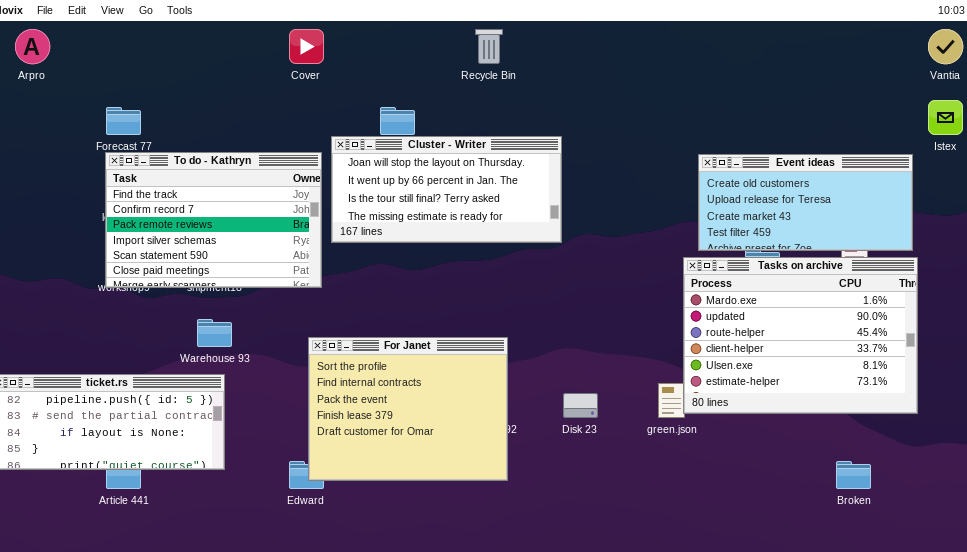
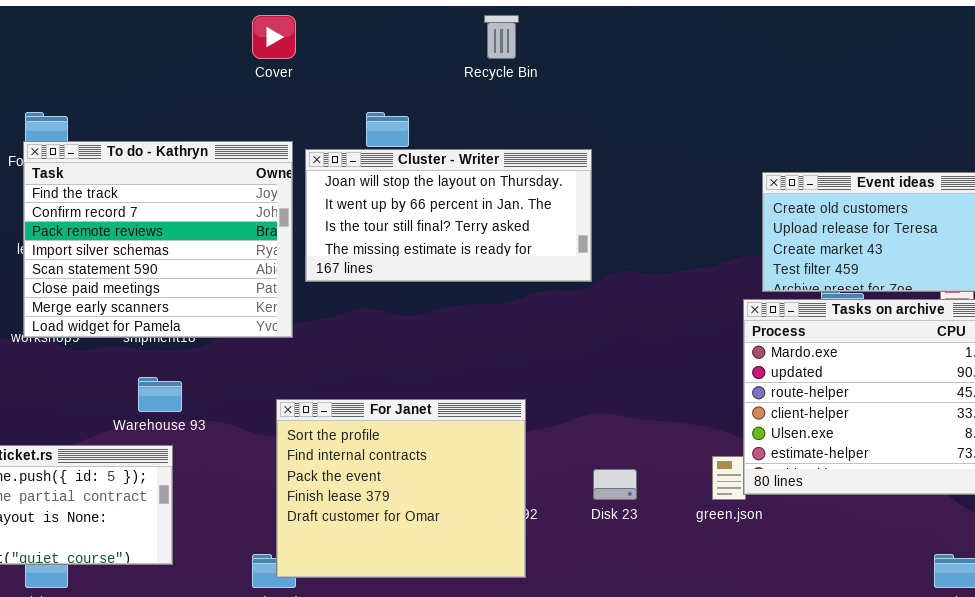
To do - Kathryn: [105,152,322,288] -> [23,141,293,338], resized

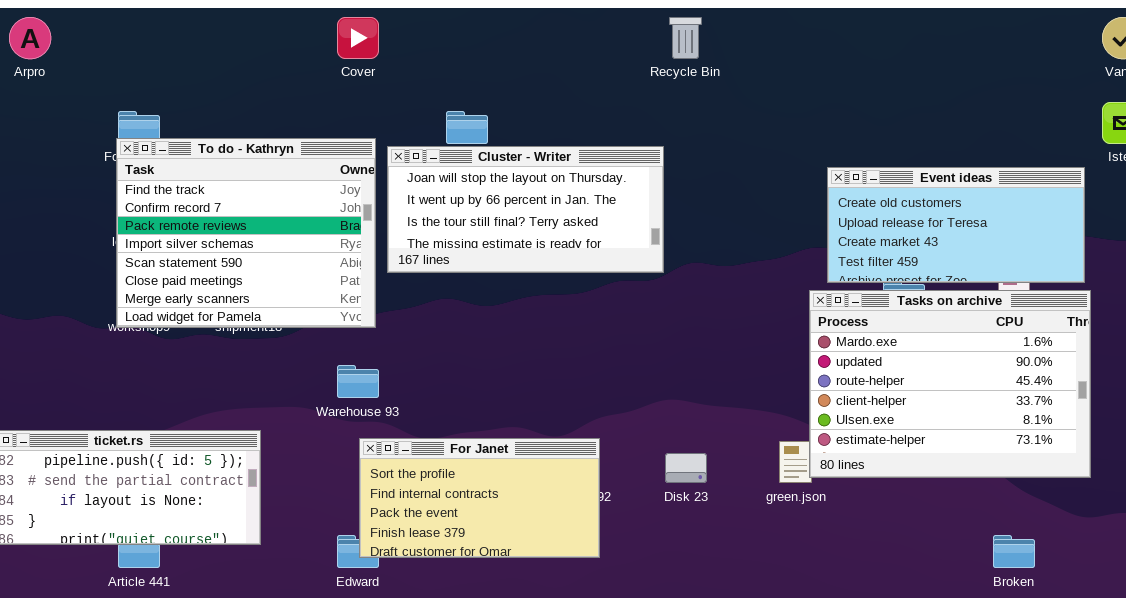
Recycle Bin: [484,15,519,59] -> [669,17,702,59], moved
Warehouse 93: [138,377,182,412] -> [337,365,379,398], moved
For Janet: [276,399,526,578] -> [359,438,600,558], resized

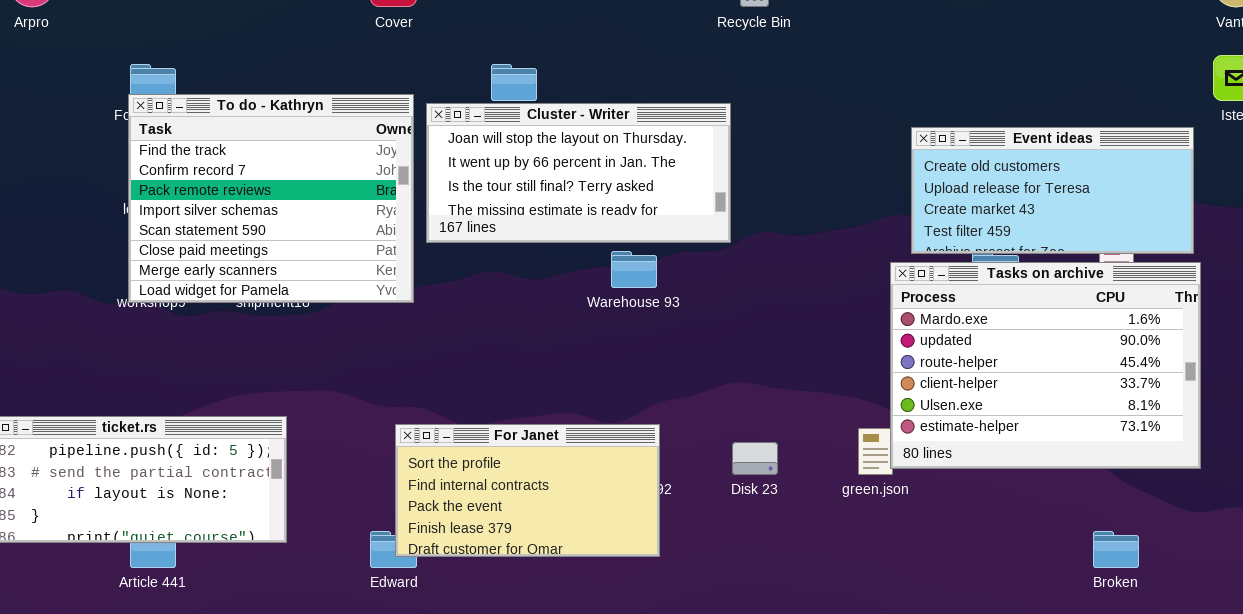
Warehouse 93: [337,365,379,398] -> [611,251,657,288], moved

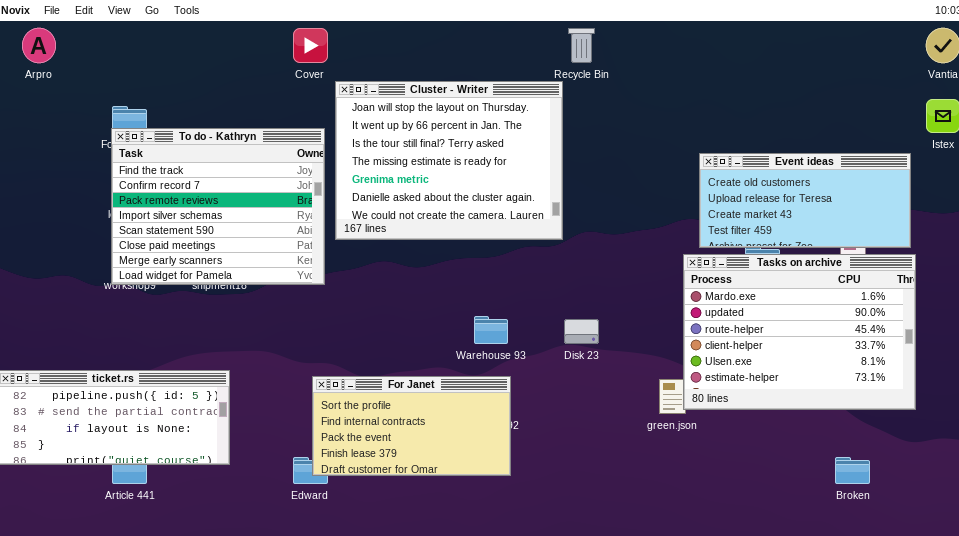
Cluster - Writer: [426,103,731,243] -> [335,81,563,240], resized
Warehouse 93: [611,251,657,288] -> [474,316,508,344], moved
Disk 23: [732,442,778,475] -> [564,319,599,344], moved

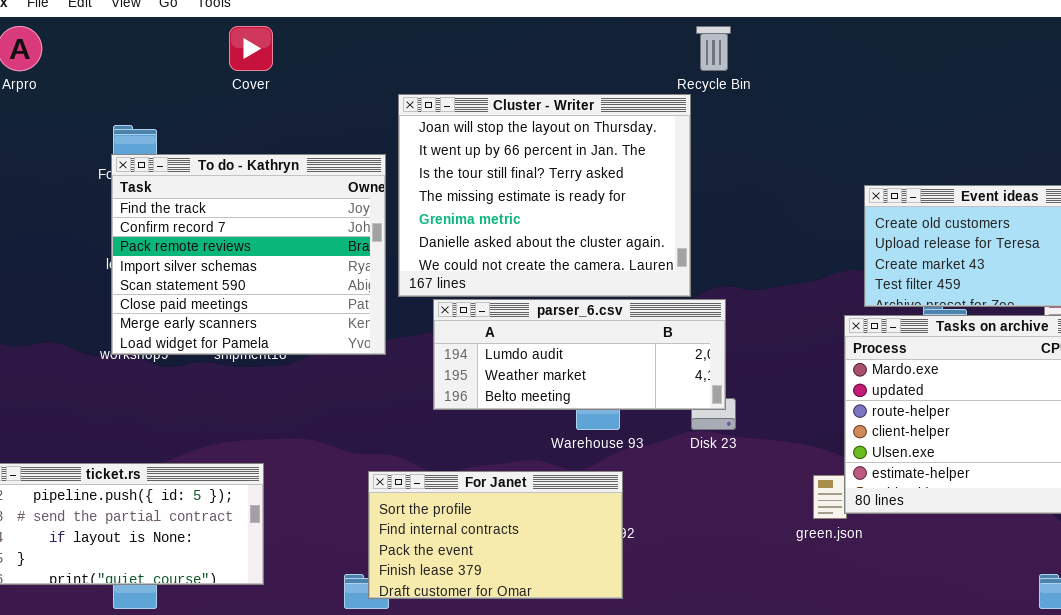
Cover: [293,28,328,63] -> [229,26,273,71], moved
parser_6.csv: none -> [433,299,726,410], opened

